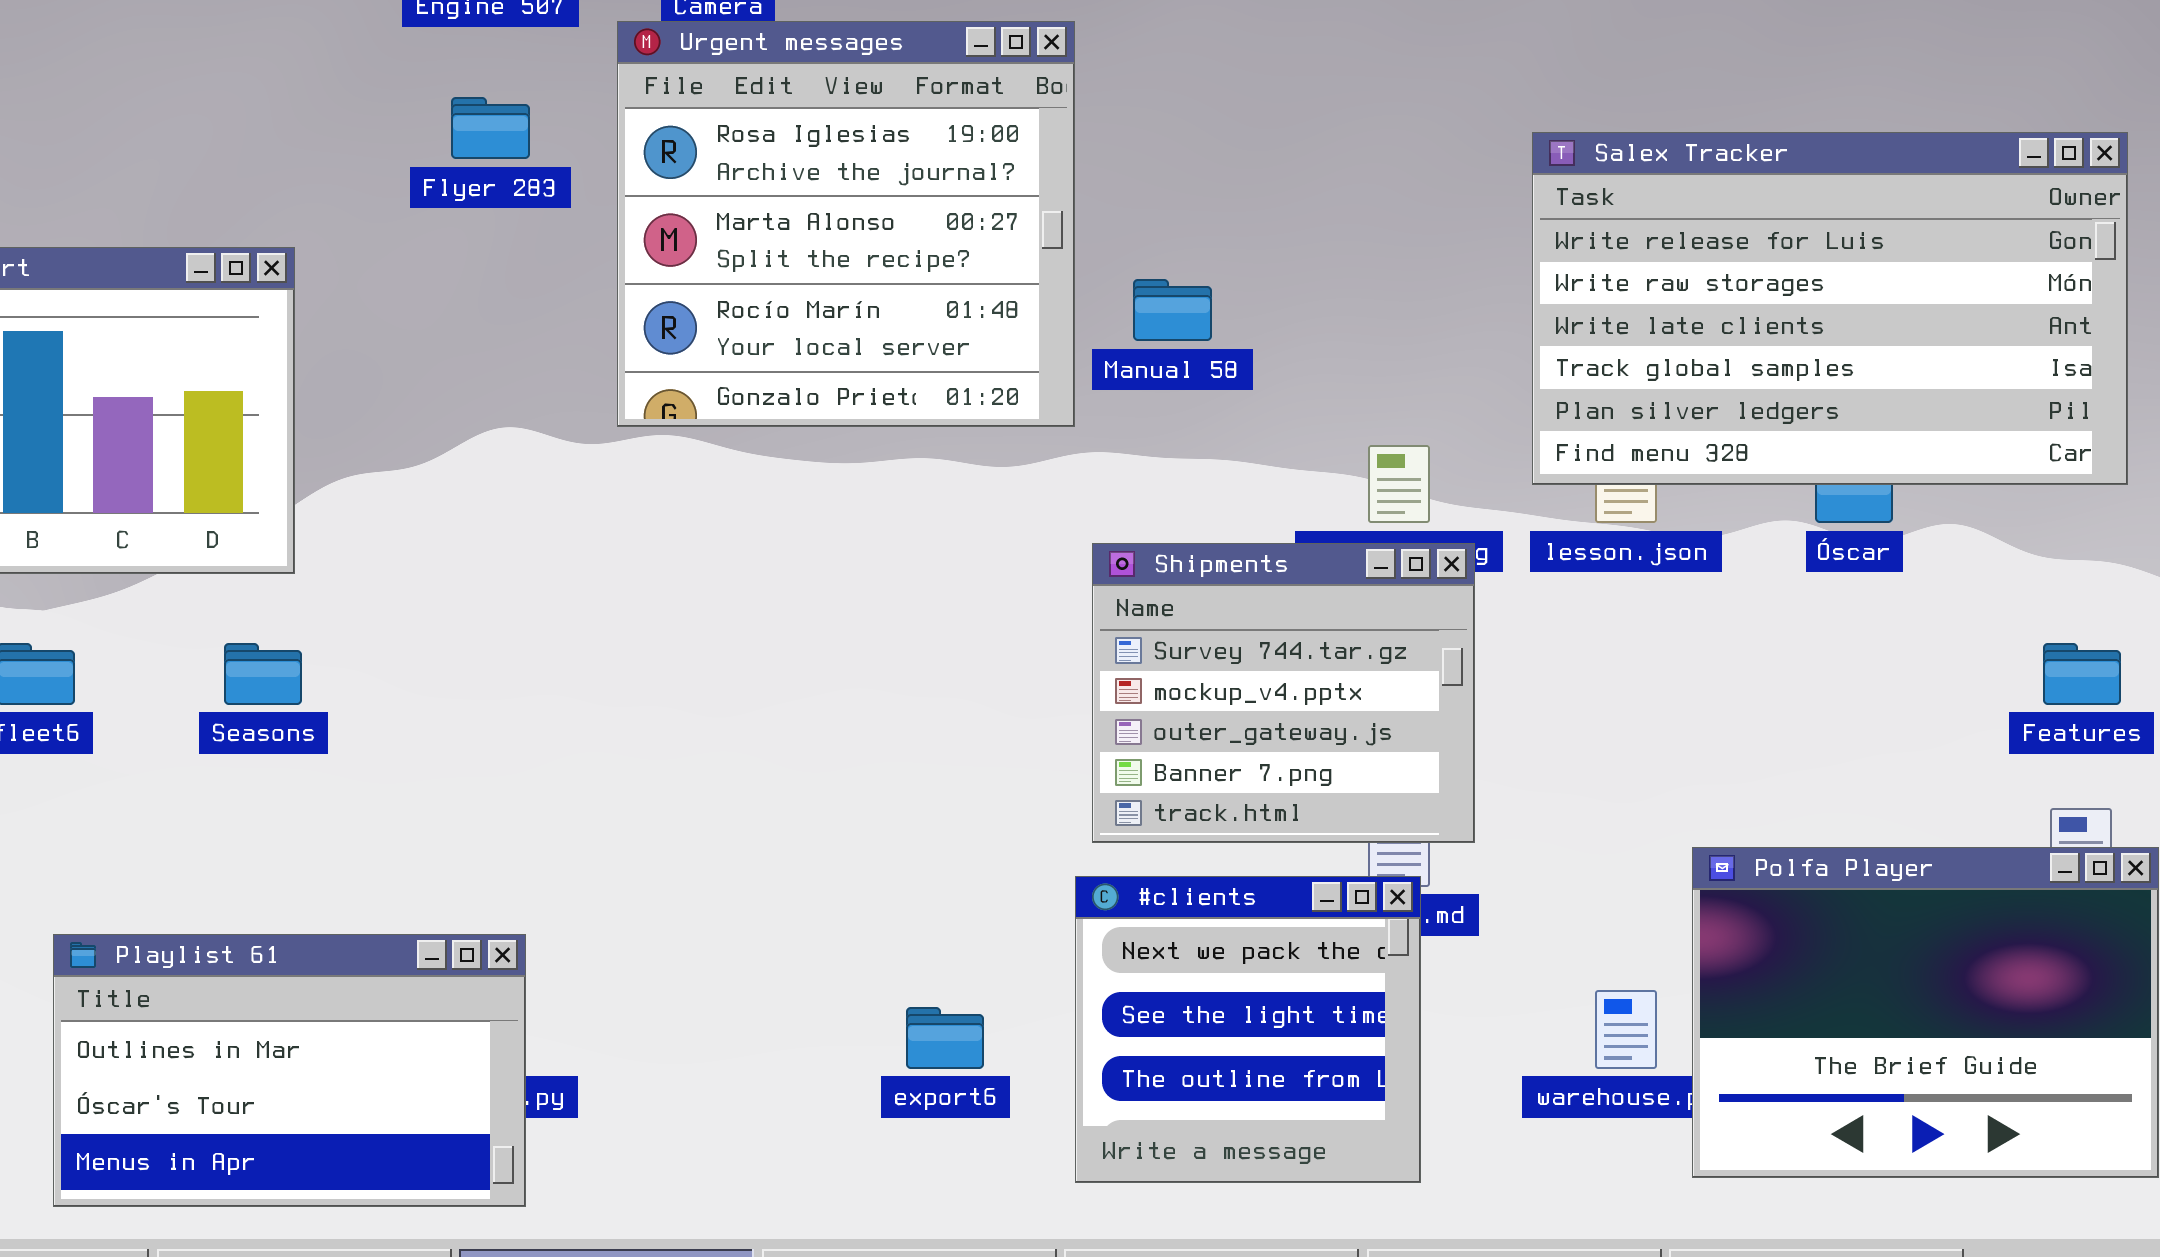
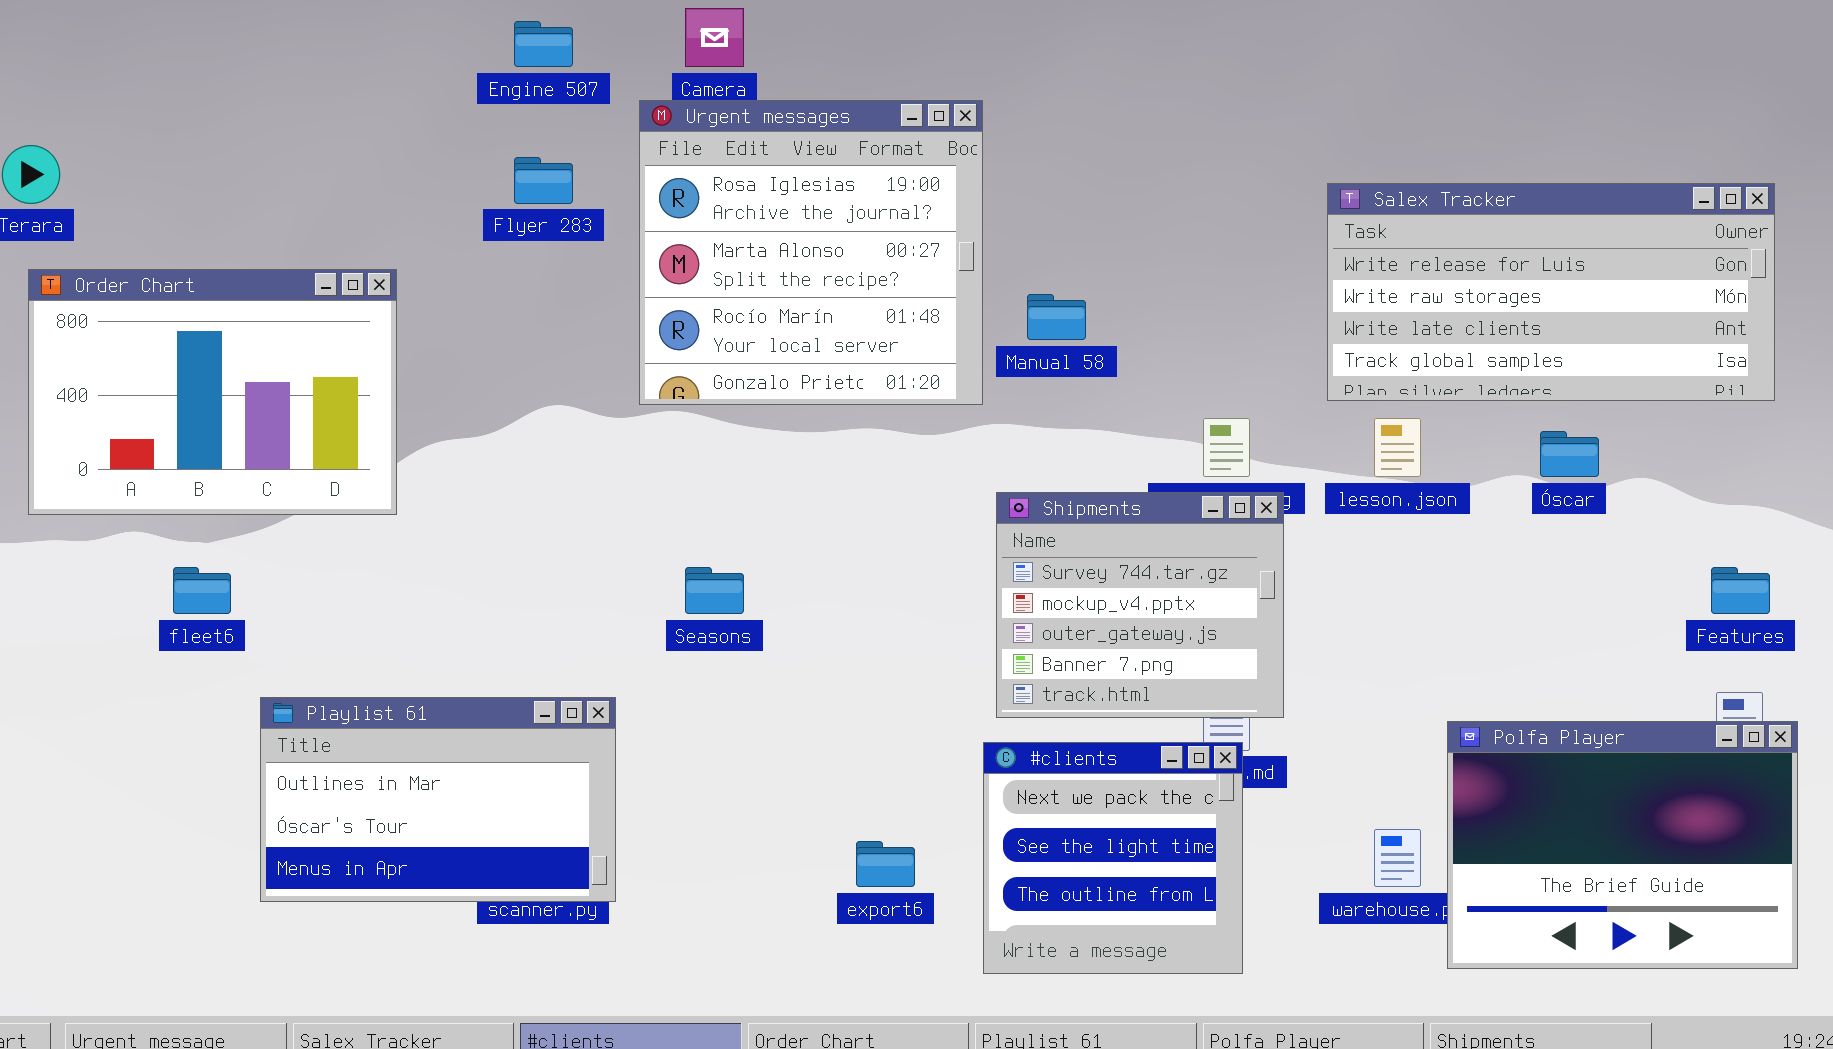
Salex Tracker: [1532,132,2128,485] -> [1327,183,1775,401], resized
Seasons: [224,643,302,705] -> [685,567,744,614], moved
Playlist 61: [53,934,526,1207] -> [260,697,616,902], moved

